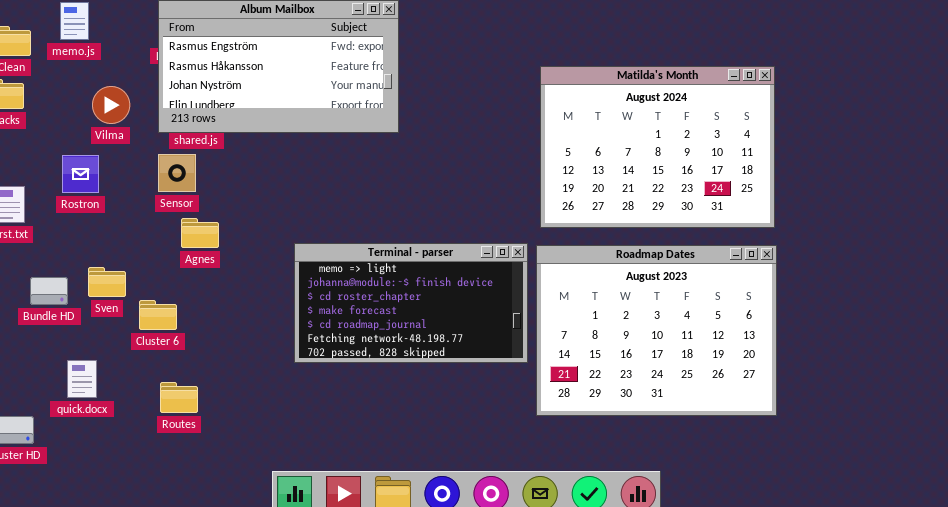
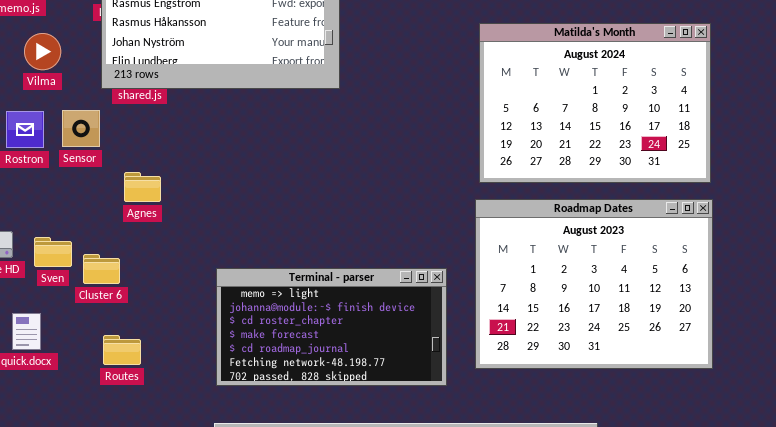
Vilma: [92,86,130,124] -> [24,33,61,70], moved
Sensor: [158,154,196,192] -> [62,110,100,147], moved
Terminal - parser: [294,243,528,363] -> [216,268,447,386], moved
Sven: [88,267,126,297] -> [34,237,72,267], moved

